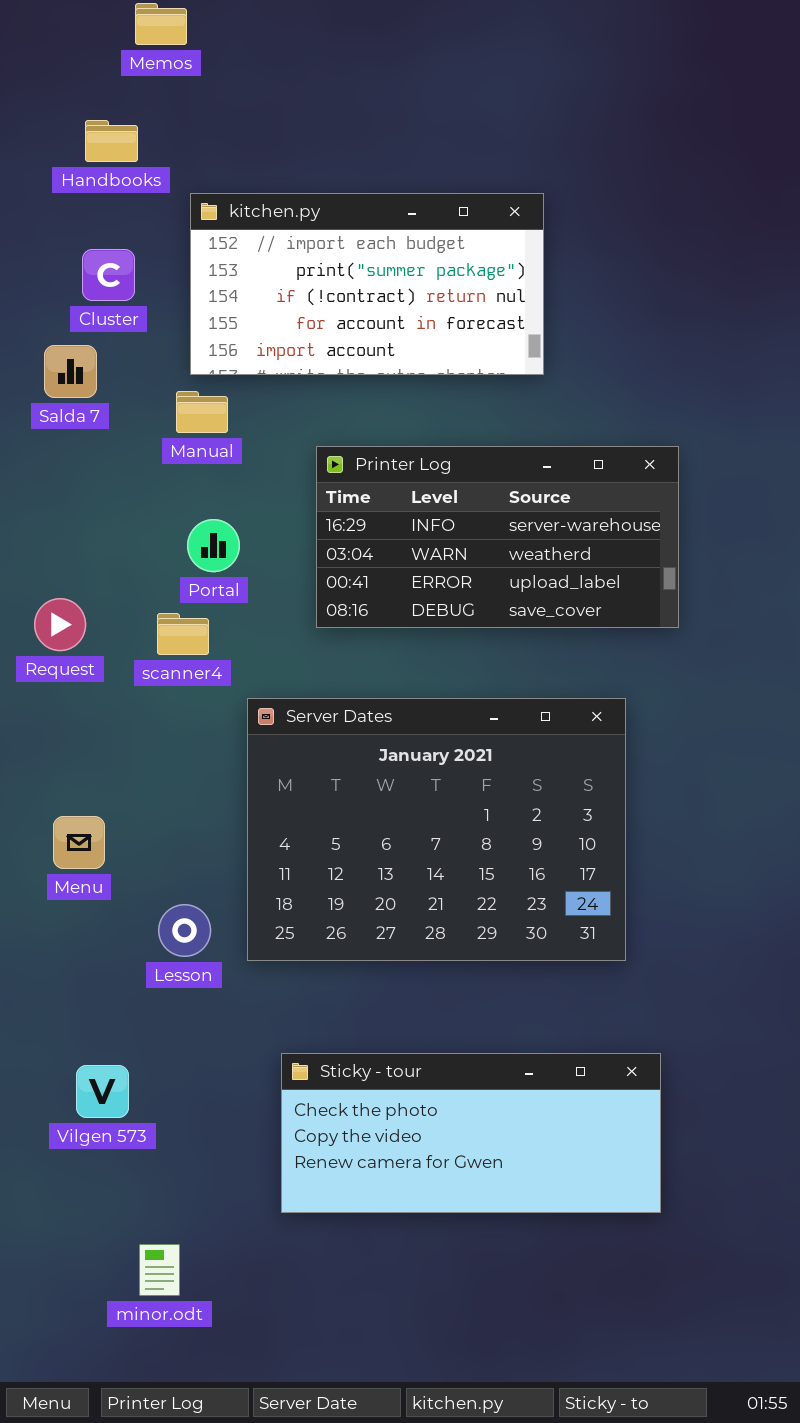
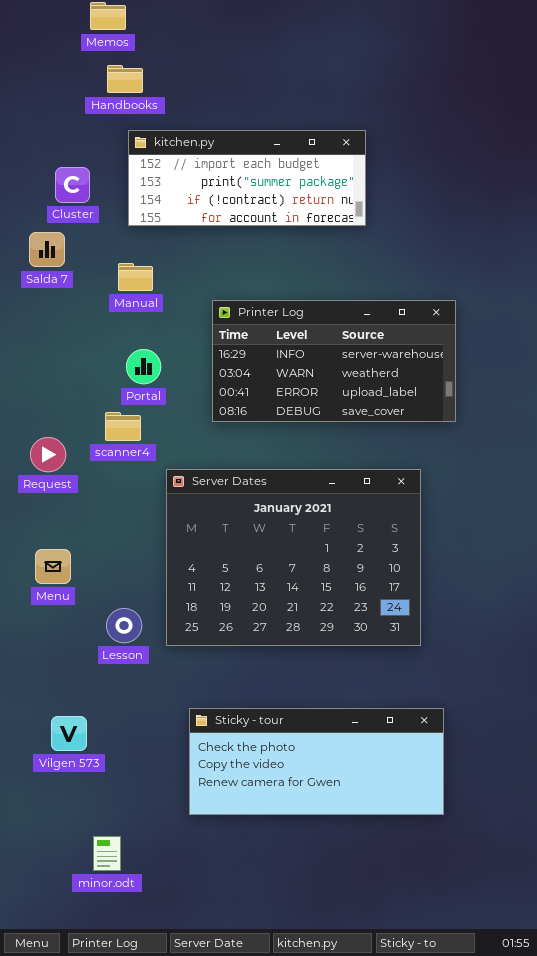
Handbooks: [85,120,138,162] -> [107,65,143,93], moved
kitchen.py: [190,193,544,375] -> [128,130,366,226], resized
Request: [34,598,86,651] -> [30,437,66,472], moved

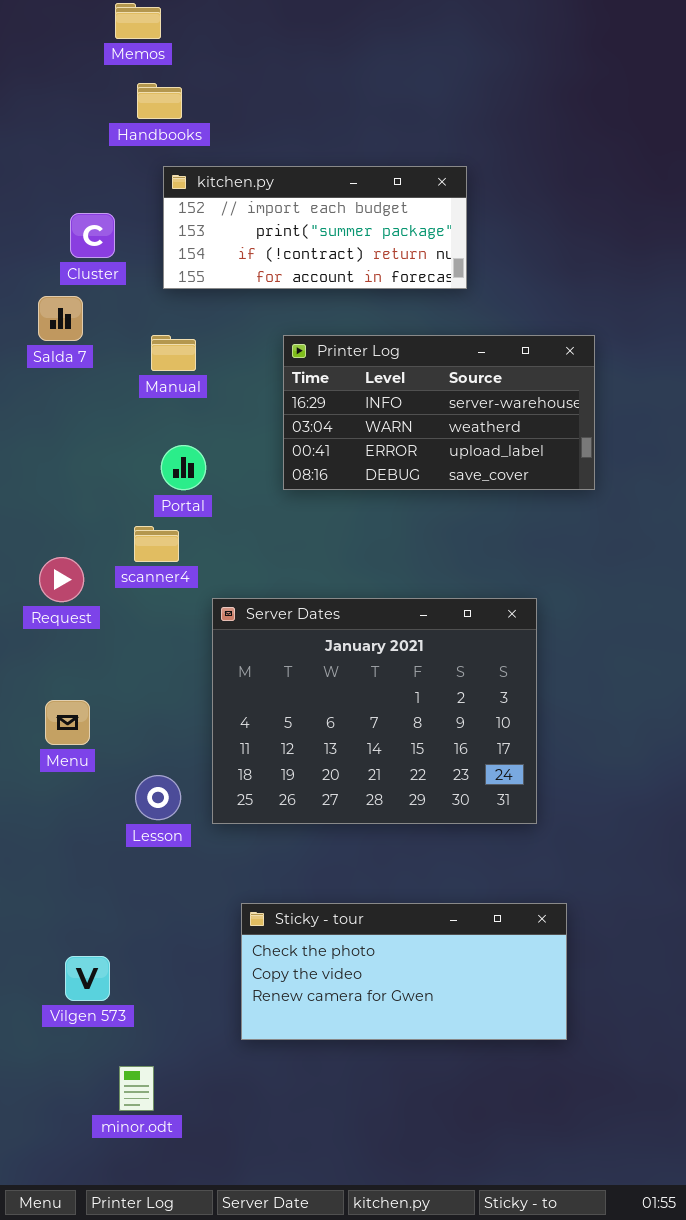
Printer Log: [212,300,456,422] -> [283,335,595,490], moved
Vilgen 573: [51,716,87,751] -> [65,956,110,1001], moved

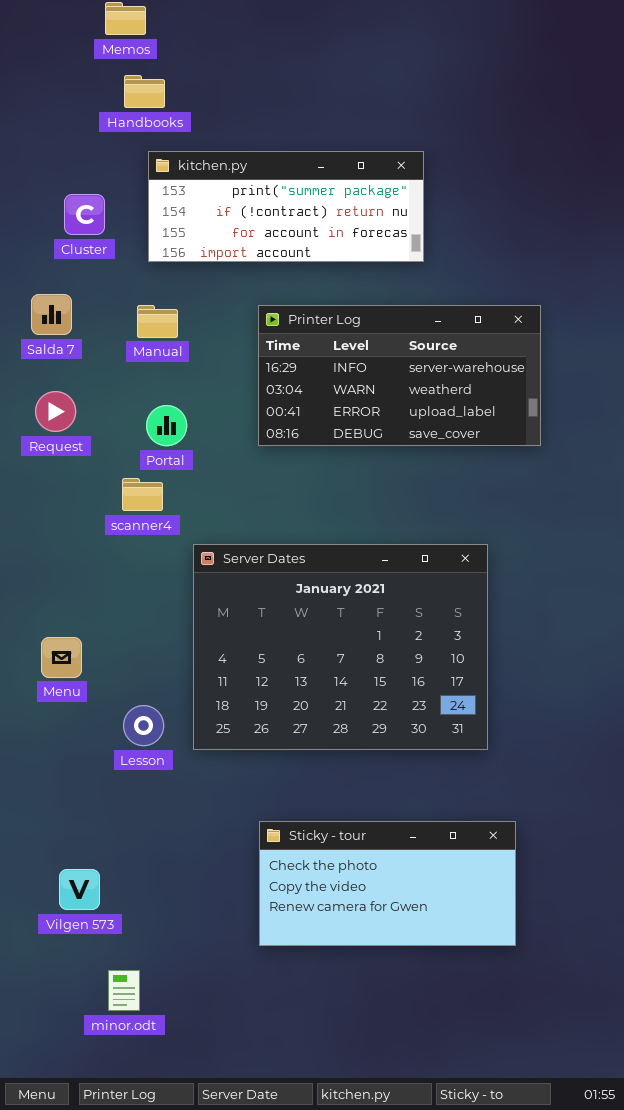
kitchen.py: [163,166,467,289] -> [148,151,424,262], scrolled down 1 row
Salda 7: [38,296,83,341] -> [31,294,72,335], moved
Request: [39,557,84,602] -> [35,391,76,432], moved
Sticky - tour: [241,903,567,1040] -> [259,821,516,946], resized

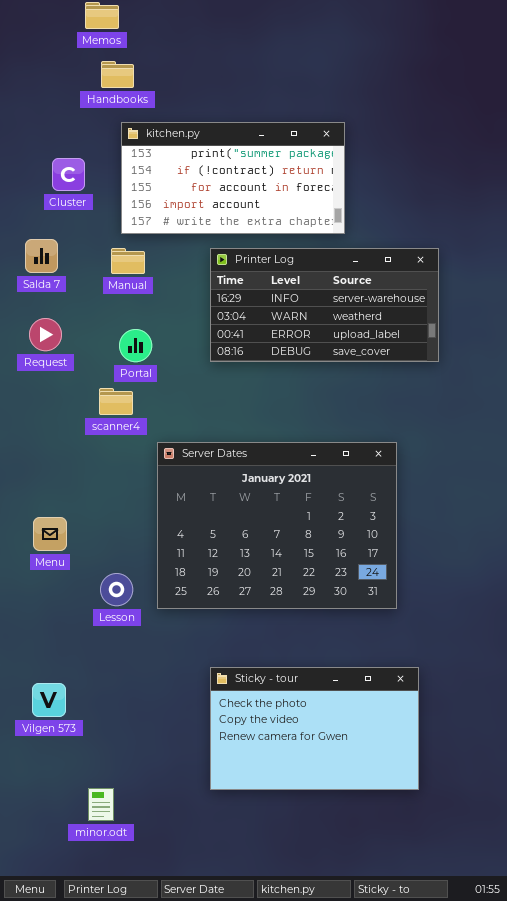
kitchen.py: [148,151,424,262] -> [121,122,345,234], resized
Sticky - tour: [259,821,516,946] -> [210,667,419,790], resized
Vilgen 573: [59,869,100,910] -> [32,683,66,717], moved

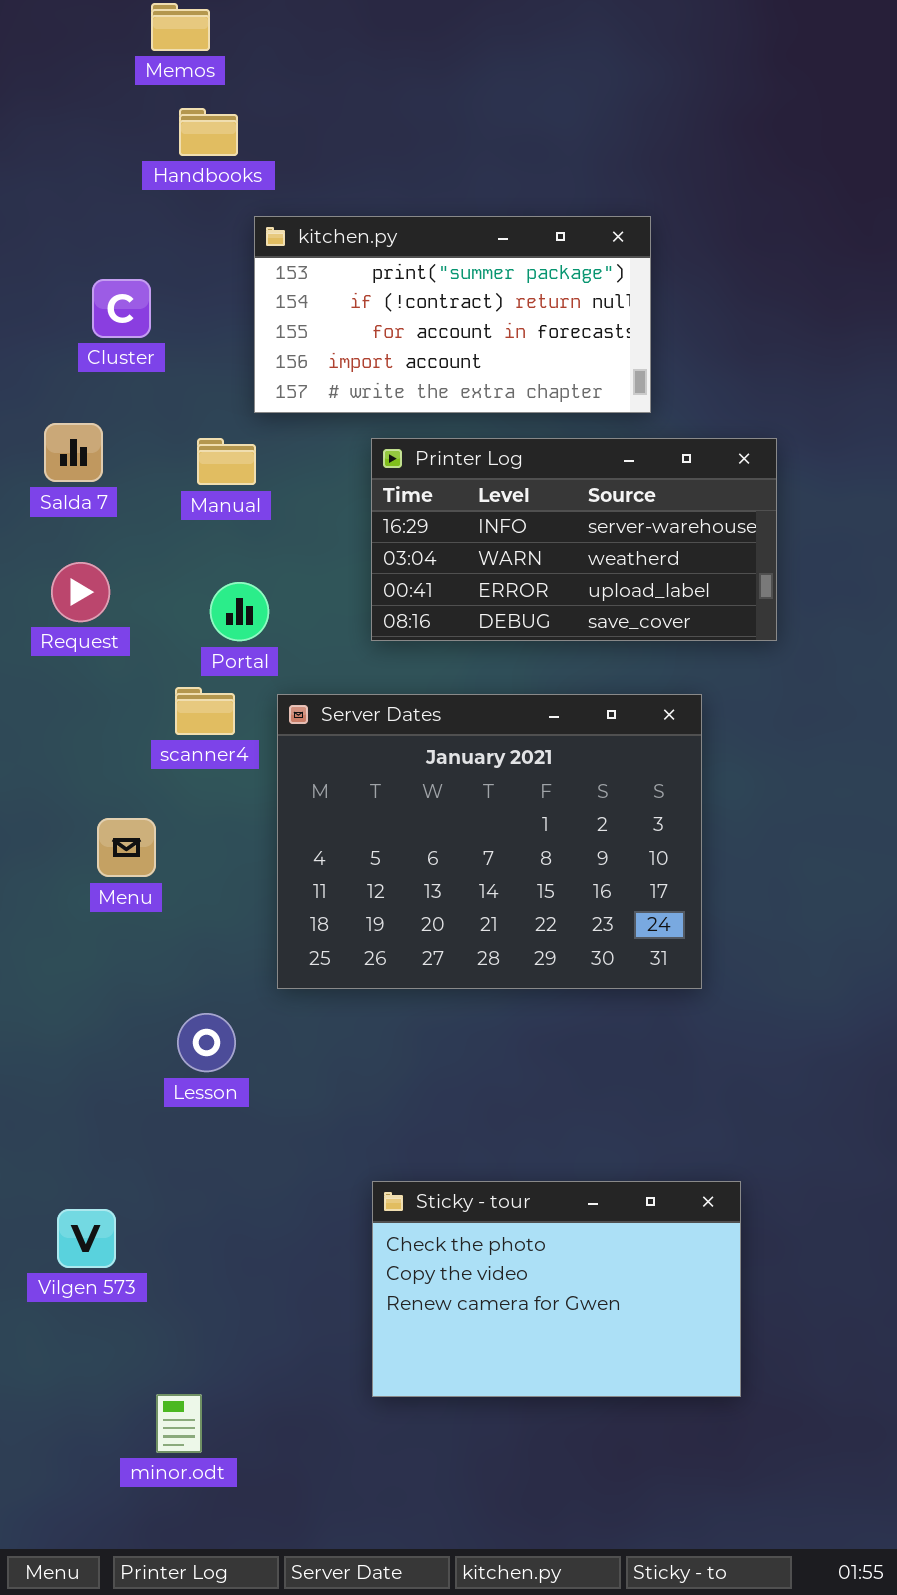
kitchen.py: [121,122,345,234] -> [254,216,651,413], moved
Server Dates: [157,442,397,609] -> [277,694,702,989], moved
Menu: [33,517,67,551] -> [97,818,156,877], moved

